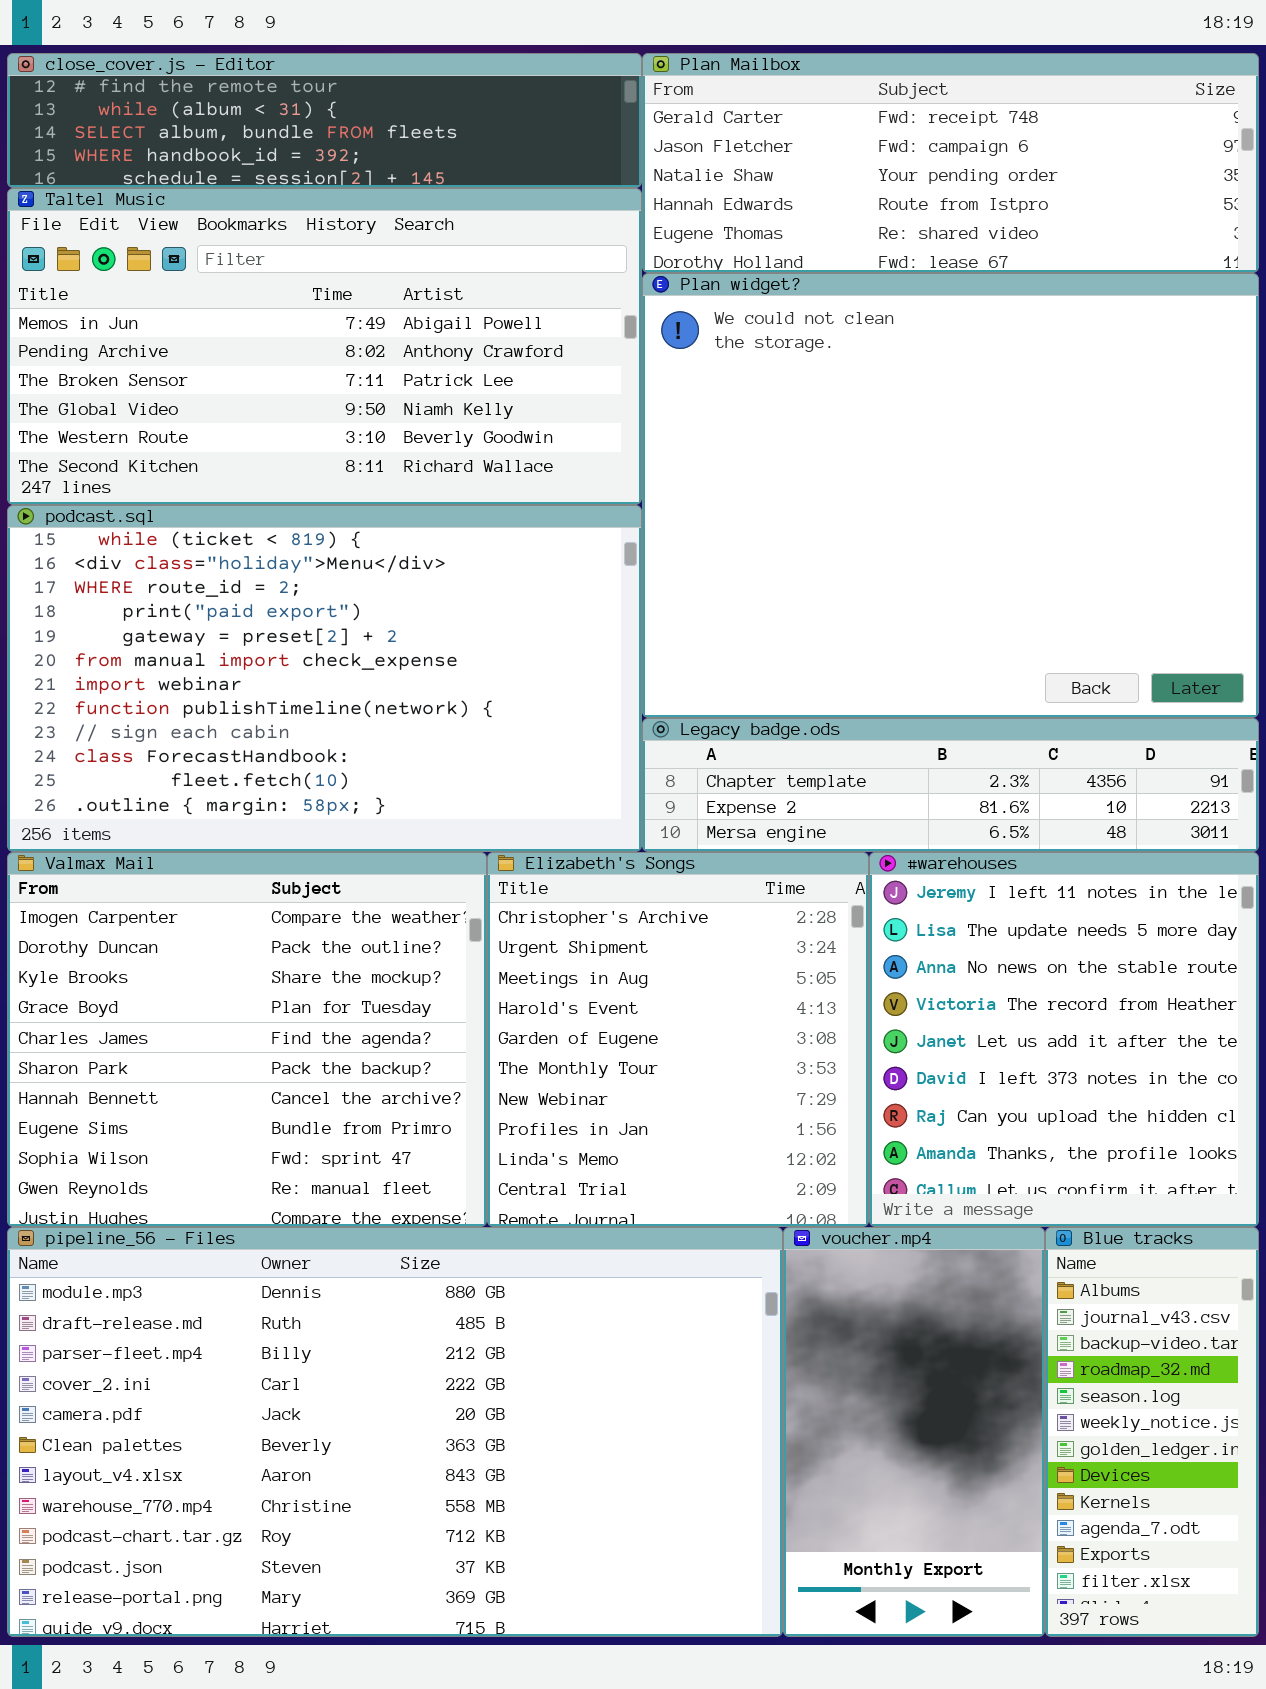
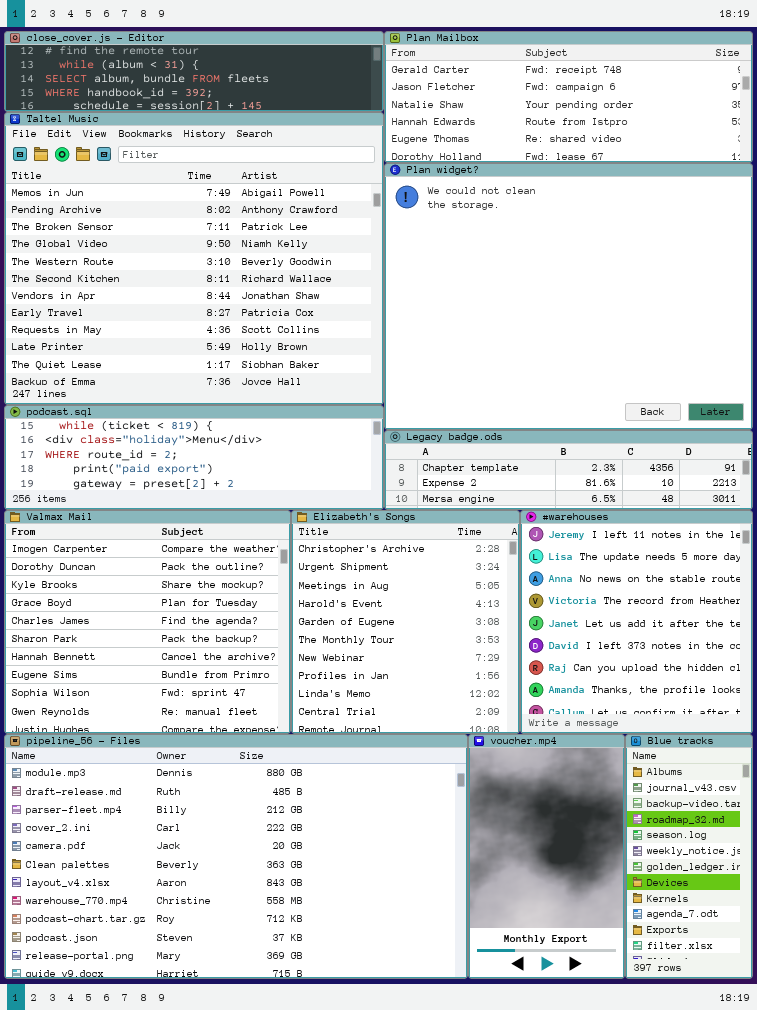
Taltel Music: [7,188,642,505] -> [4,112,384,405], resized
podcast.sql: [7,505,642,852] -> [4,405,384,510], resized

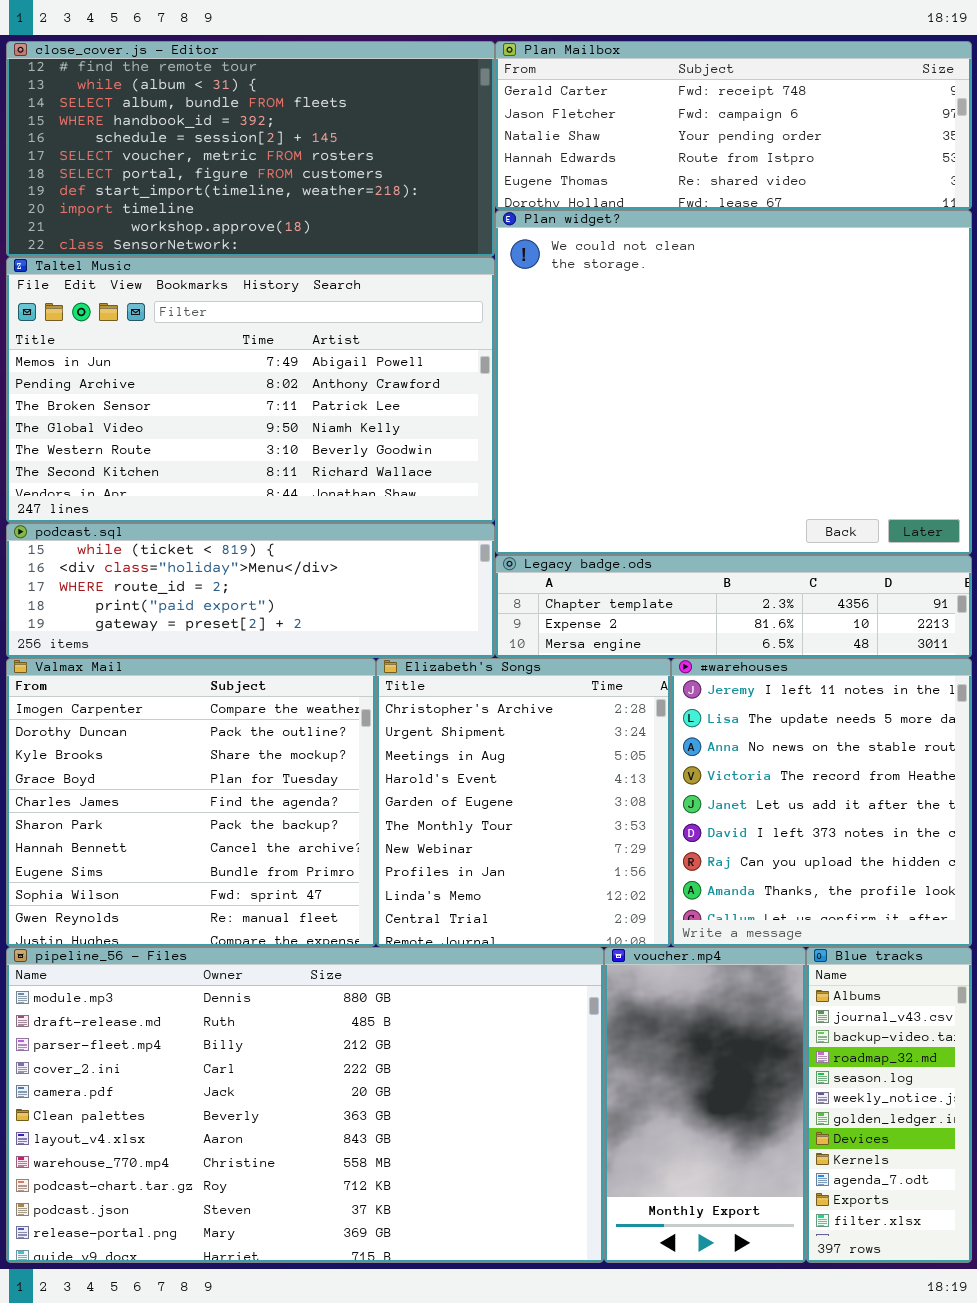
close_cover.js - Editor: [4,31,384,112] -> [6,41,495,257], resized
Taltel Music: [4,112,384,405] -> [6,257,495,523], resized

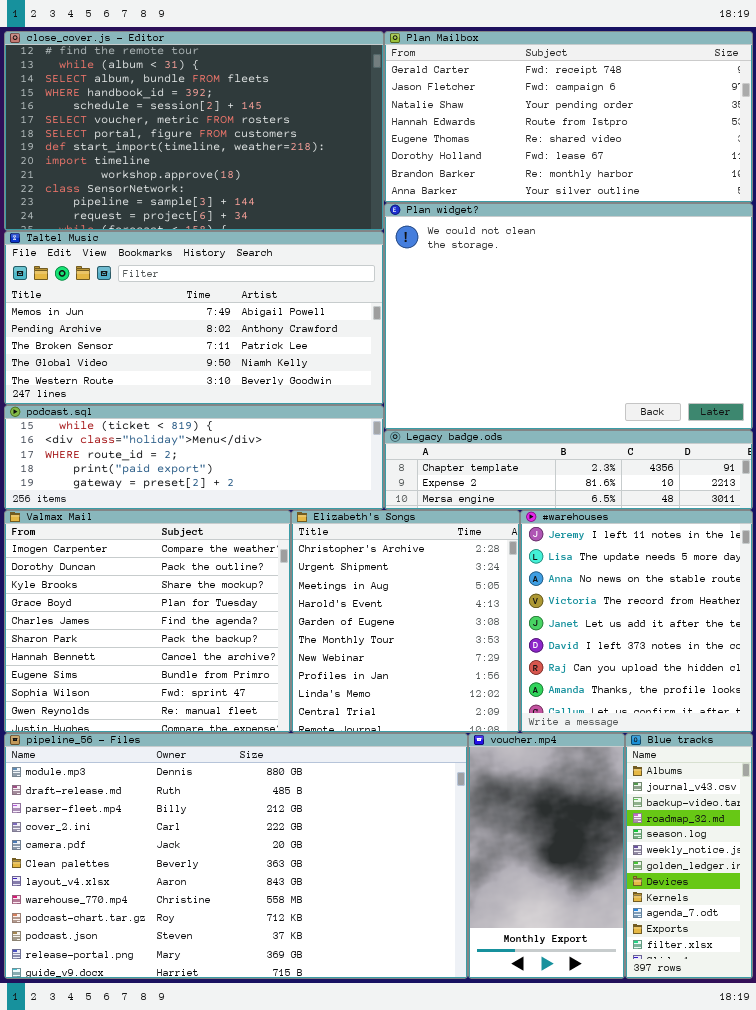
close_cover.js - Editor: [6,41,495,257] -> [4,31,384,231], resized
Plan Mailbox: [495,41,972,210] -> [384,31,753,203], resized
Plan widget?: [495,210,972,555] -> [384,203,753,430], resized
Taltel Music: [6,257,495,523] -> [4,231,384,405], resized

